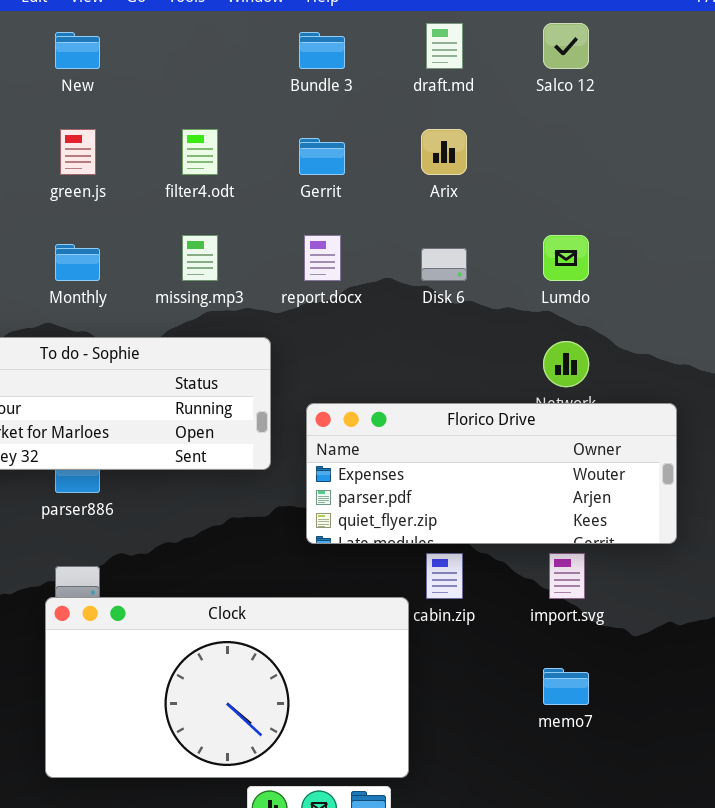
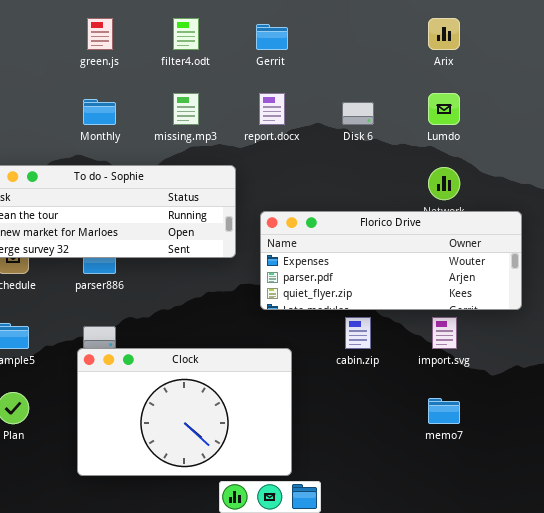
Arix: [421,129,467,175] -> [428,18,460,50], moved
Clock: [45,597,409,778] -> [77,348,292,476], resized

